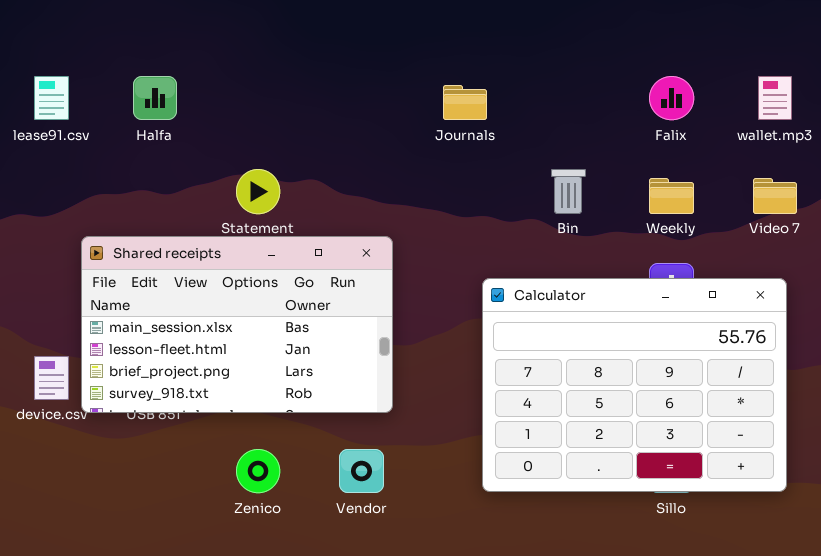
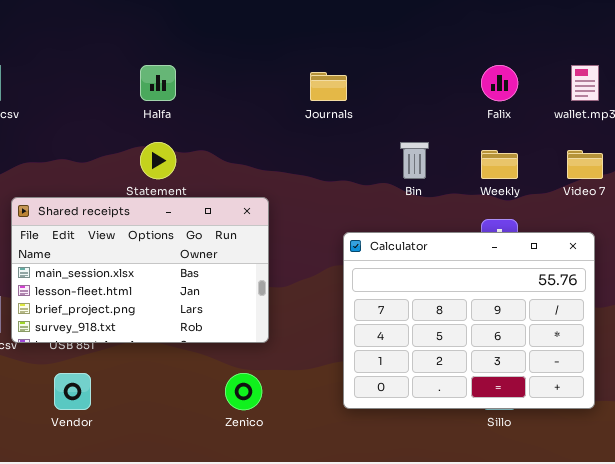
Halfa: [133,76,177,120] -> [140,65,176,101], moved
Zenico: [236,449,280,493] -> [225,373,262,410], moved
Vendor: [339,449,384,493] -> [54,373,91,410], moved

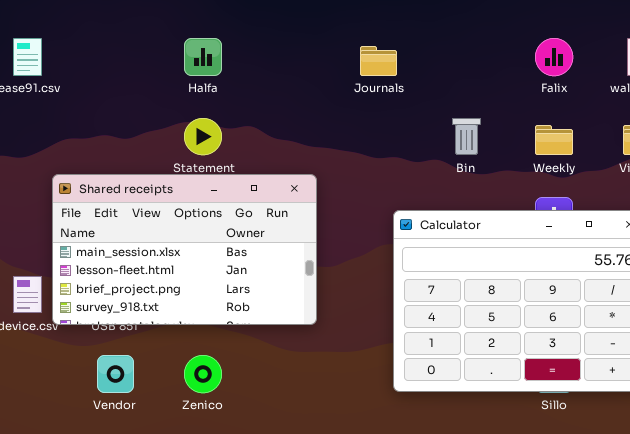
Zenico: [225,373,262,410] -> [184,355,222,393], moved

